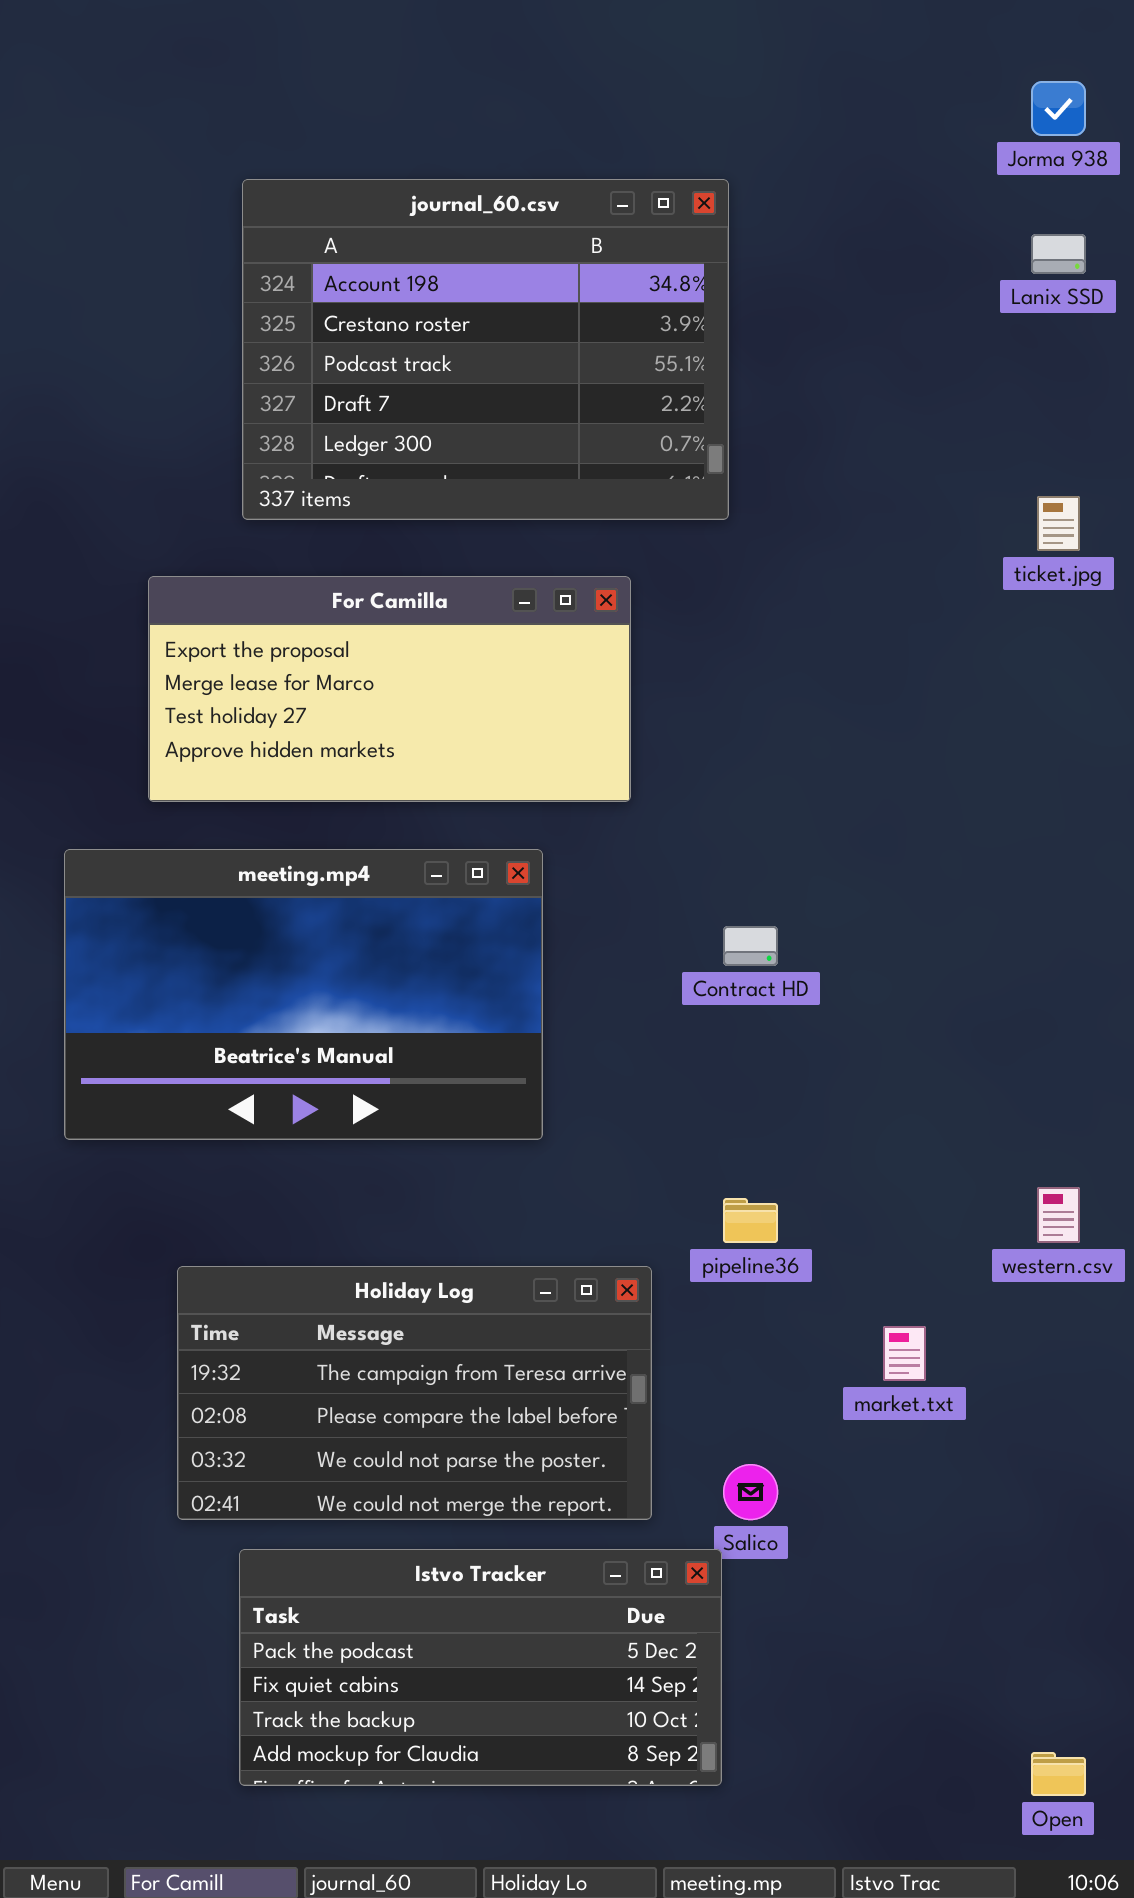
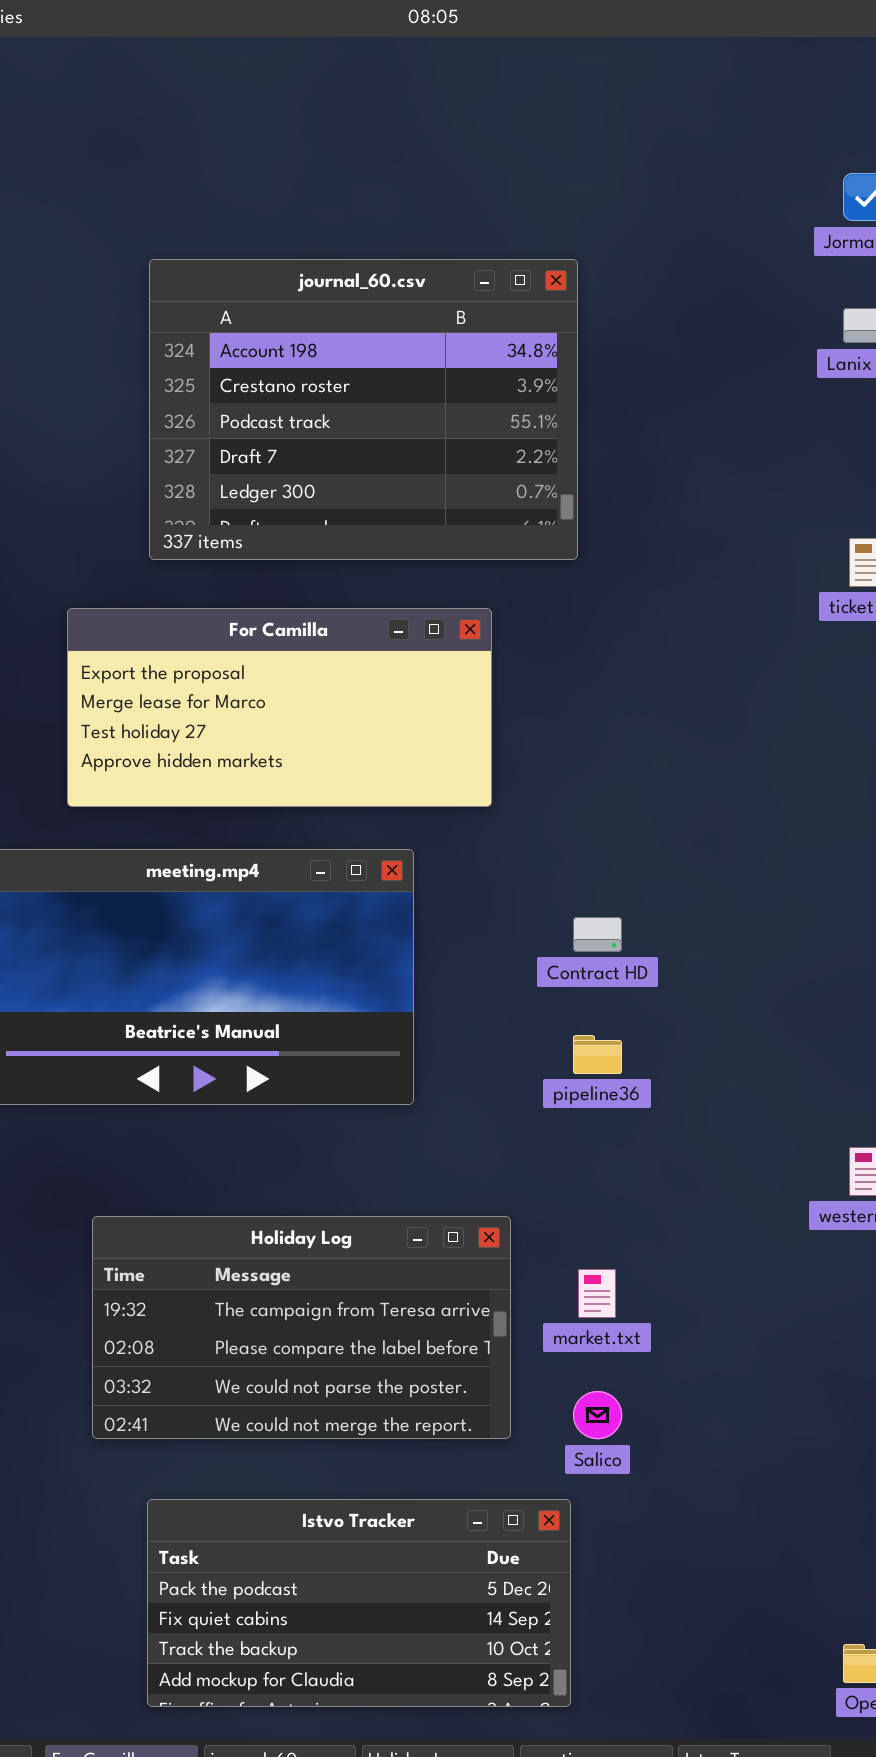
pipeline36: [723,1198,778,1243] -> [573,1035,622,1074], moved
market.txt: [883,1326,926,1381] -> [578,1269,616,1318], moved
Istvo Tracker: [239,1549,722,1786] -> [147,1499,571,1707], moved

